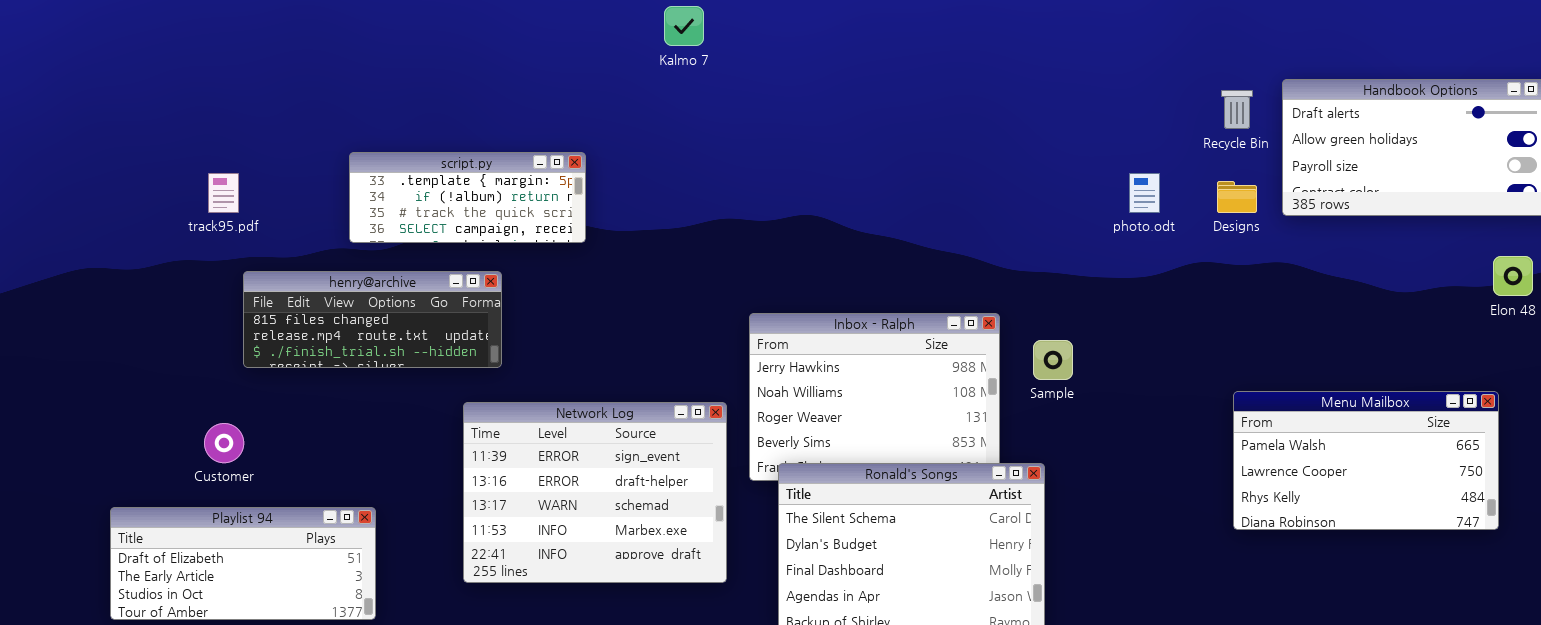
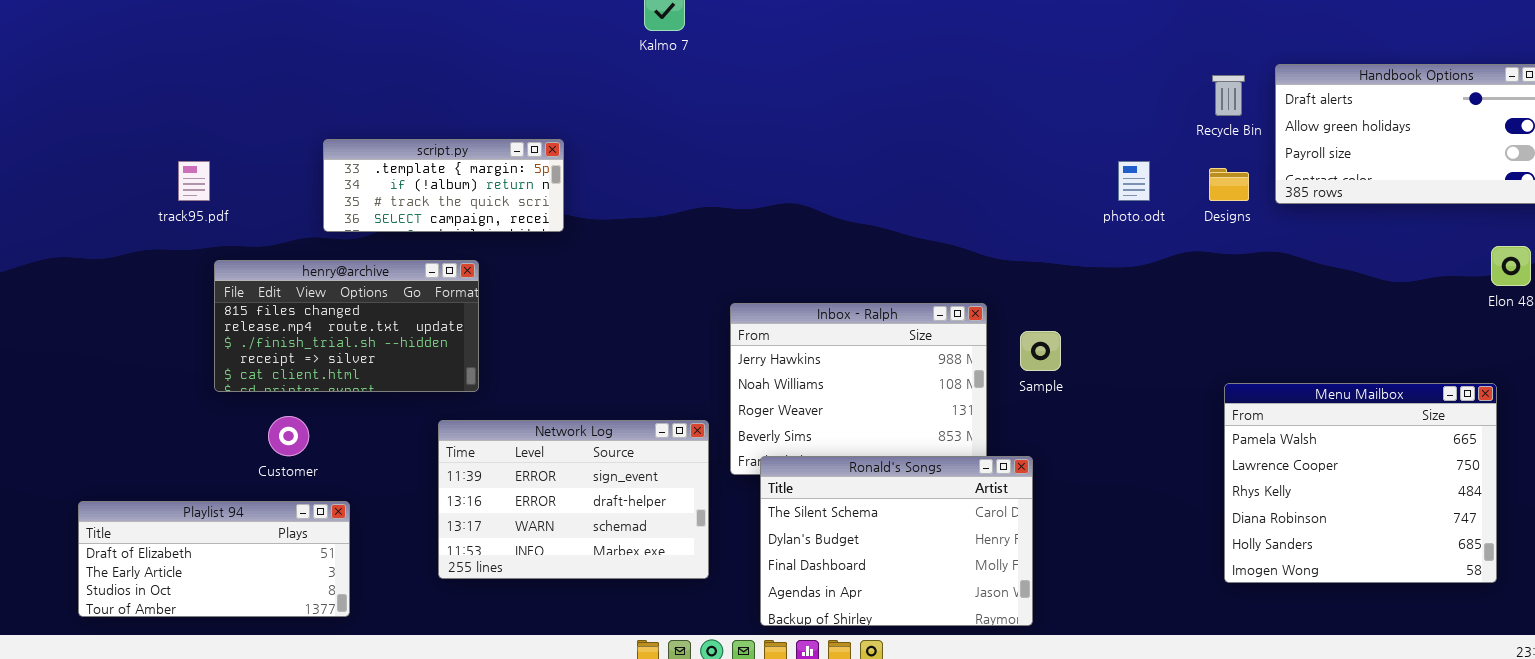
henry@archive: [243,271,502,368] -> [214,260,479,392], resized
Menu Mailbox: [1233,391,1499,530] -> [1224,383,1497,583], resized
Network Log: [463,402,727,583] -> [438,420,709,579], resized
Customer: [204,423,244,463] -> [268,416,309,456], moved

